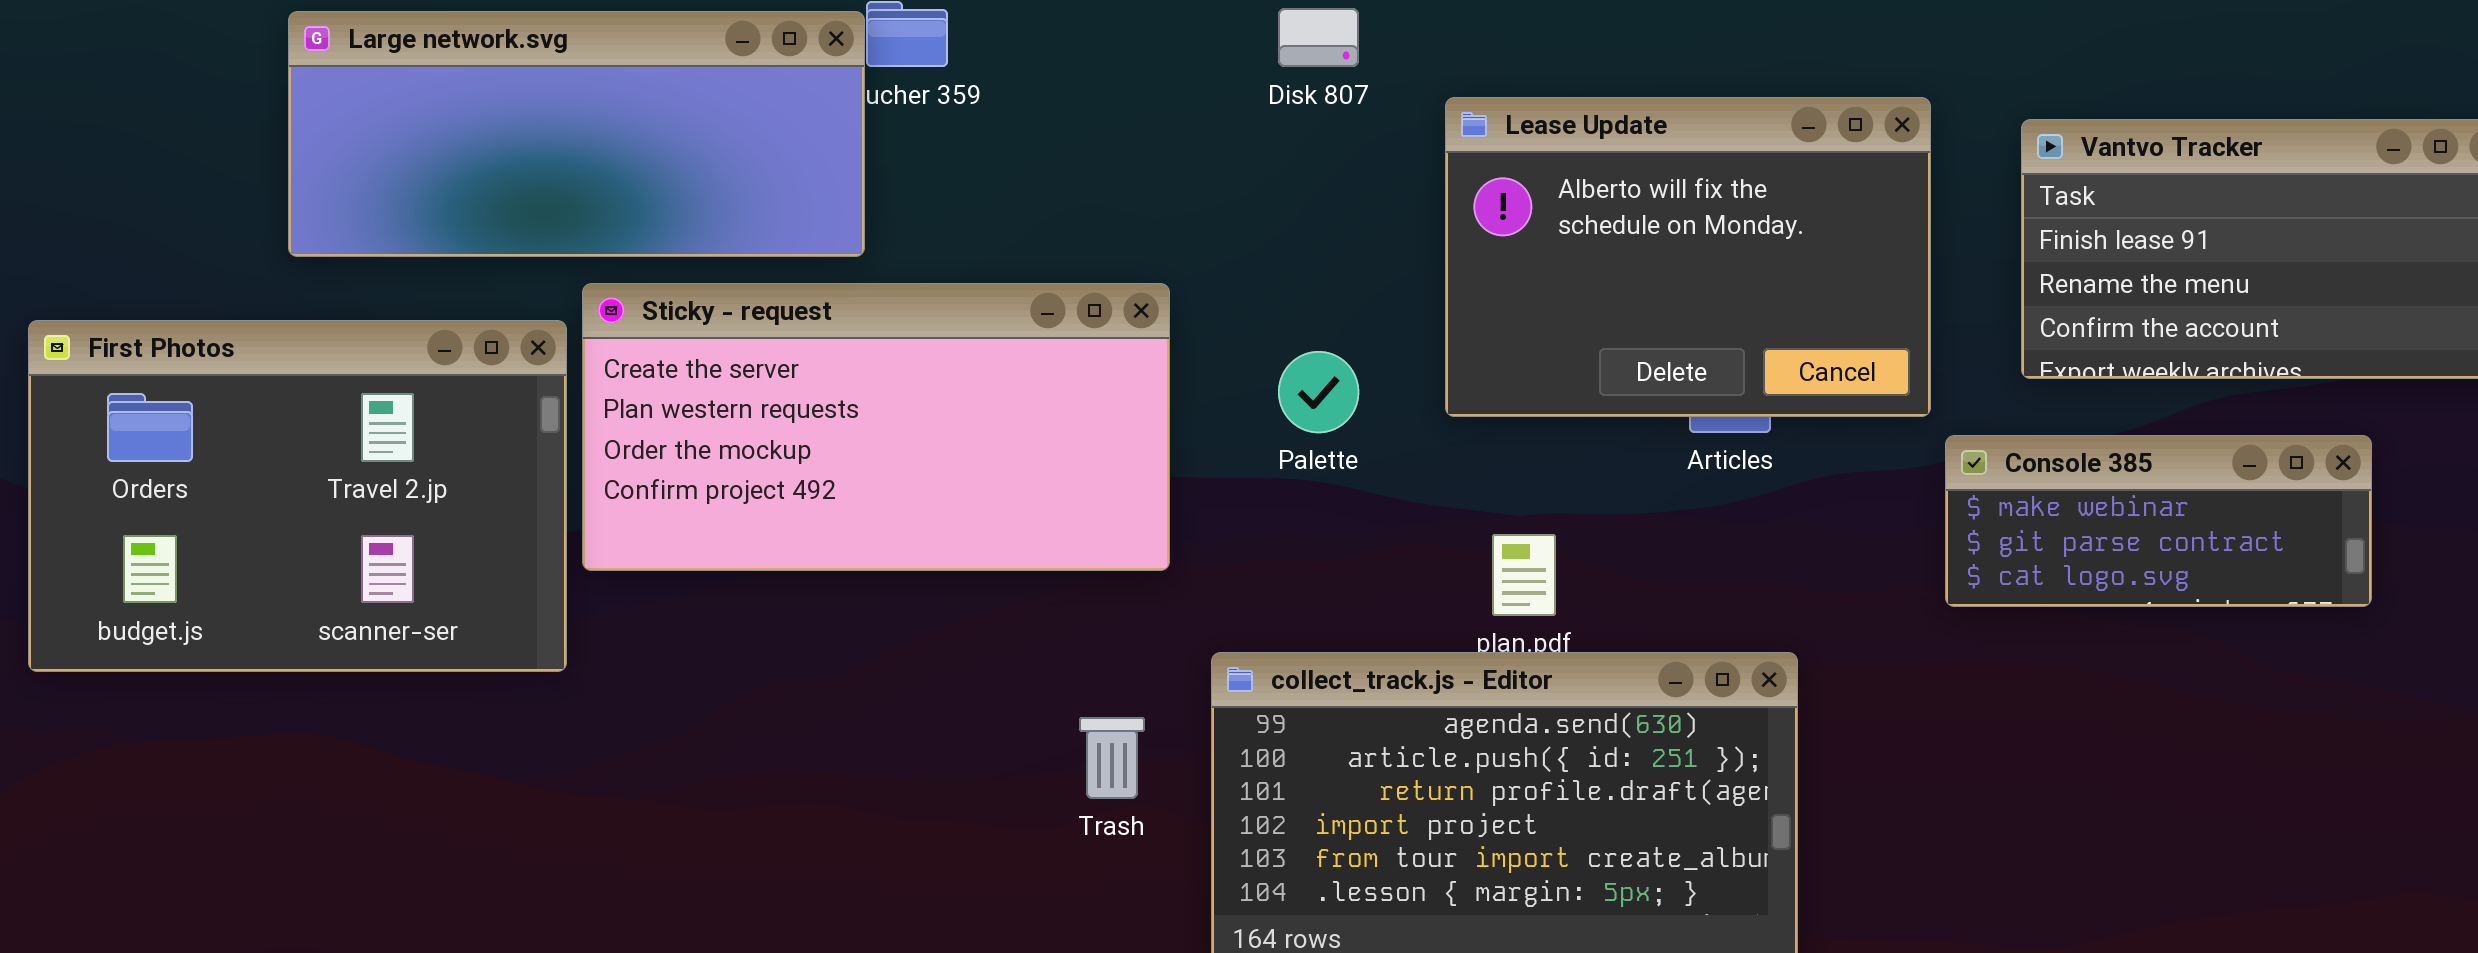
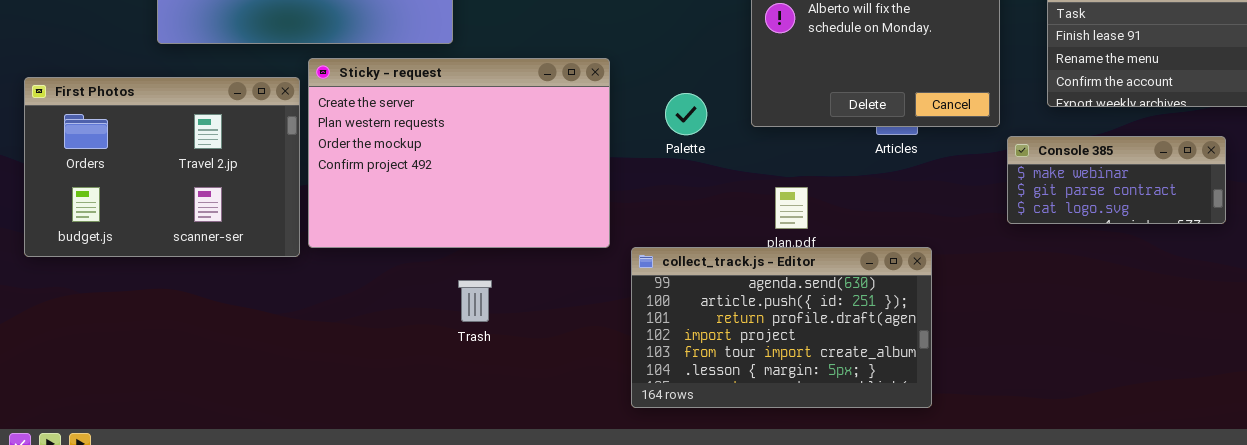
Sticky - request: [582,283,1170,571] -> [308,58,610,248], resized
Trash: [1079,717,1145,799] -> [458,280,492,322], moved

